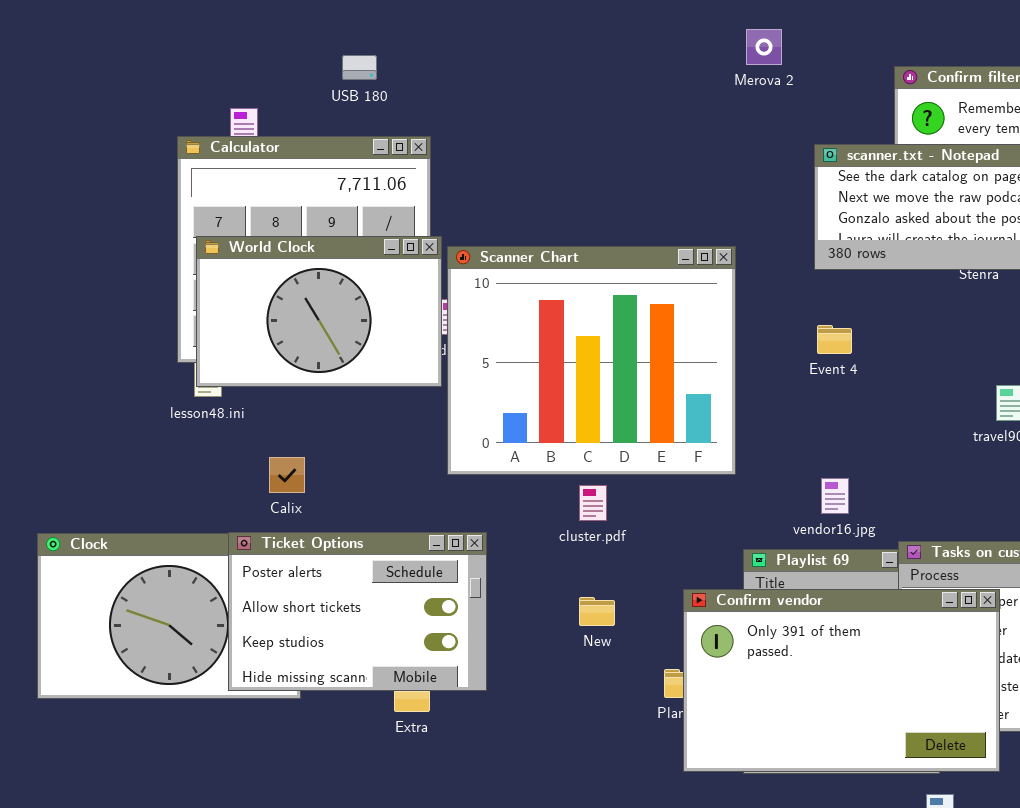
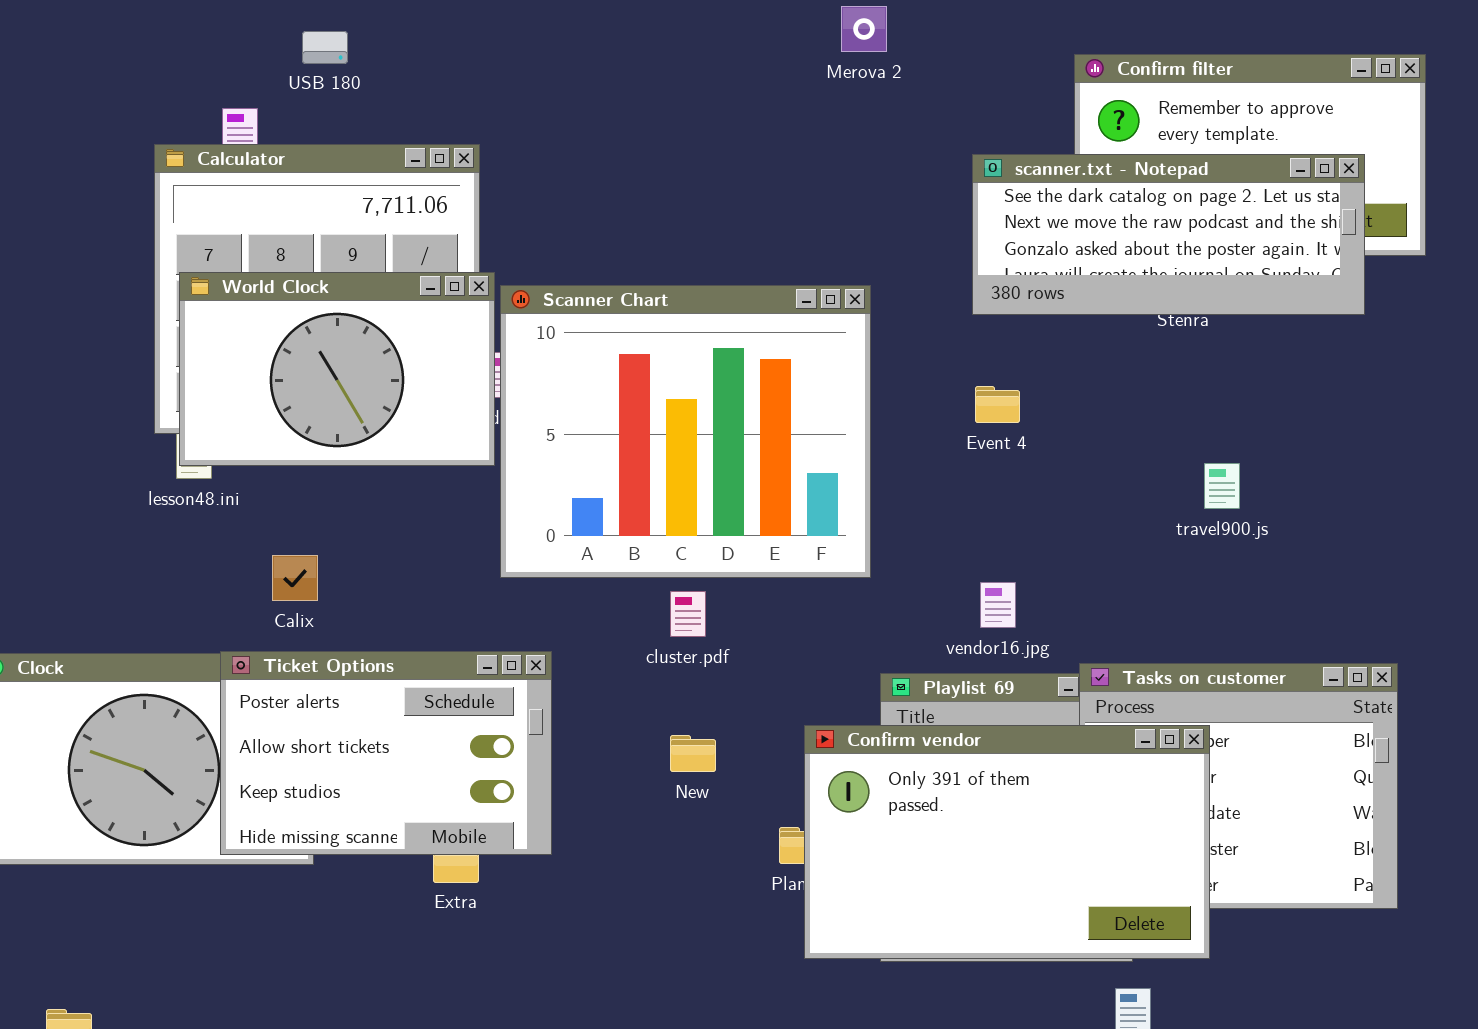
Merova 2: [746,29,782,65] -> [841,6,887,52], moved
USB 180: [342,55,377,80] -> [302,31,348,64], moved

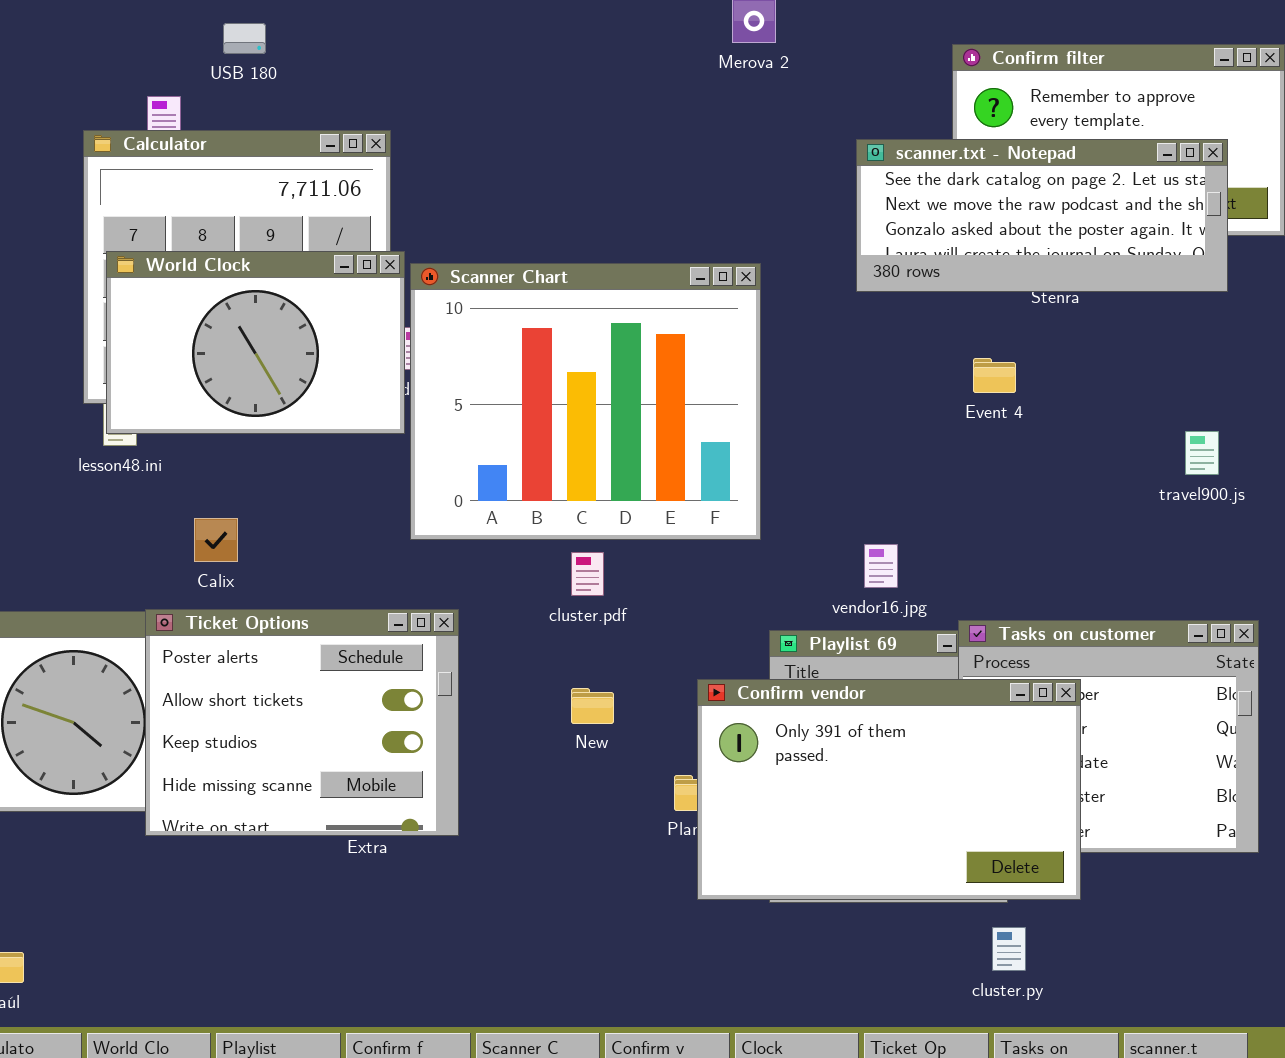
Event 4: [975,386,1020,423] -> [973,358,1016,393], moved
travel900.js: [1204,463,1240,509] -> [1185,431,1219,475], moved
Ticket Options: [220,651,552,855] -> [145,609,459,836], resized

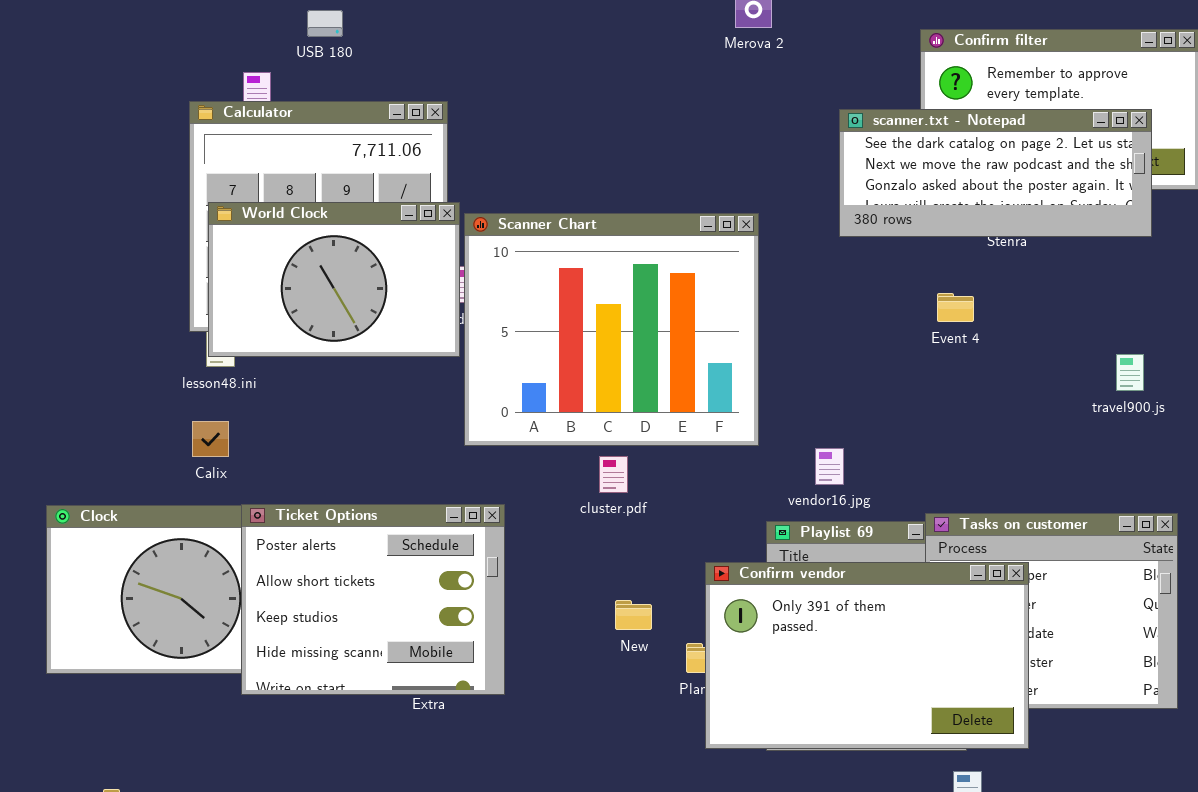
Calix: [194,518,238,562] -> [192,421,229,457], moved
vendor16.jpg: [864,544,898,588] -> [815,448,844,485], moved
New: [571,688,614,724] -> [615,600,652,630], moved

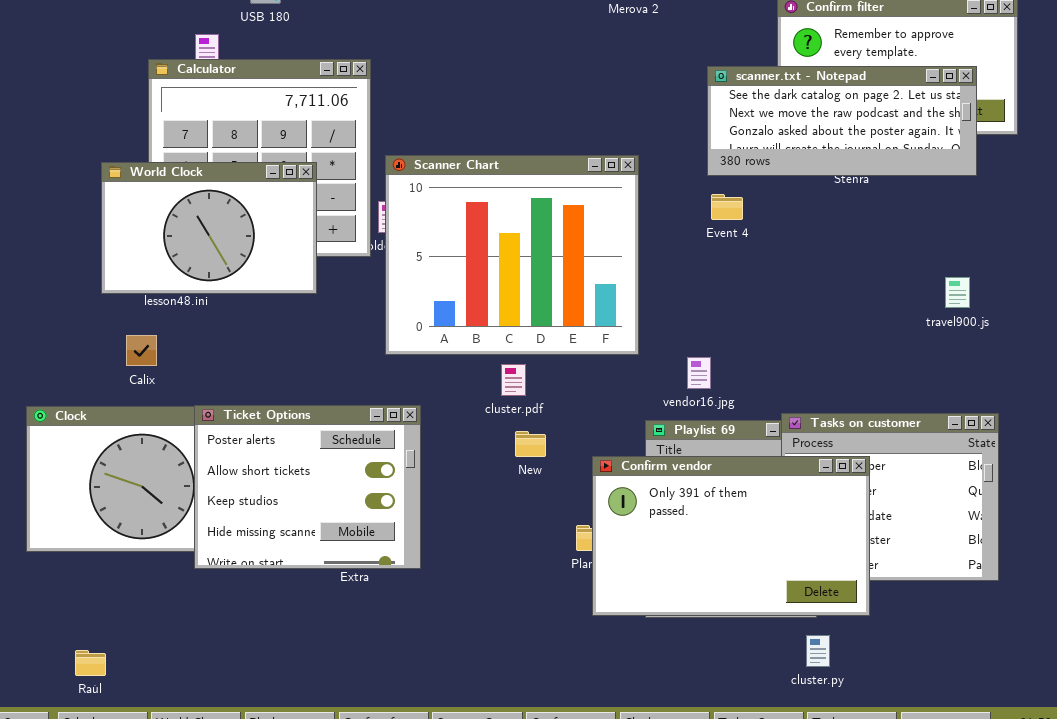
World Clock: [208,202,460,357] -> [101,162,317,294], moved
Event 4: [937,293,974,322] -> [711,194,743,220], moved
Calix: [192,421,229,457] -> [126,335,157,366], moved
New: [615,600,652,630] -> [515,431,546,457], moved

